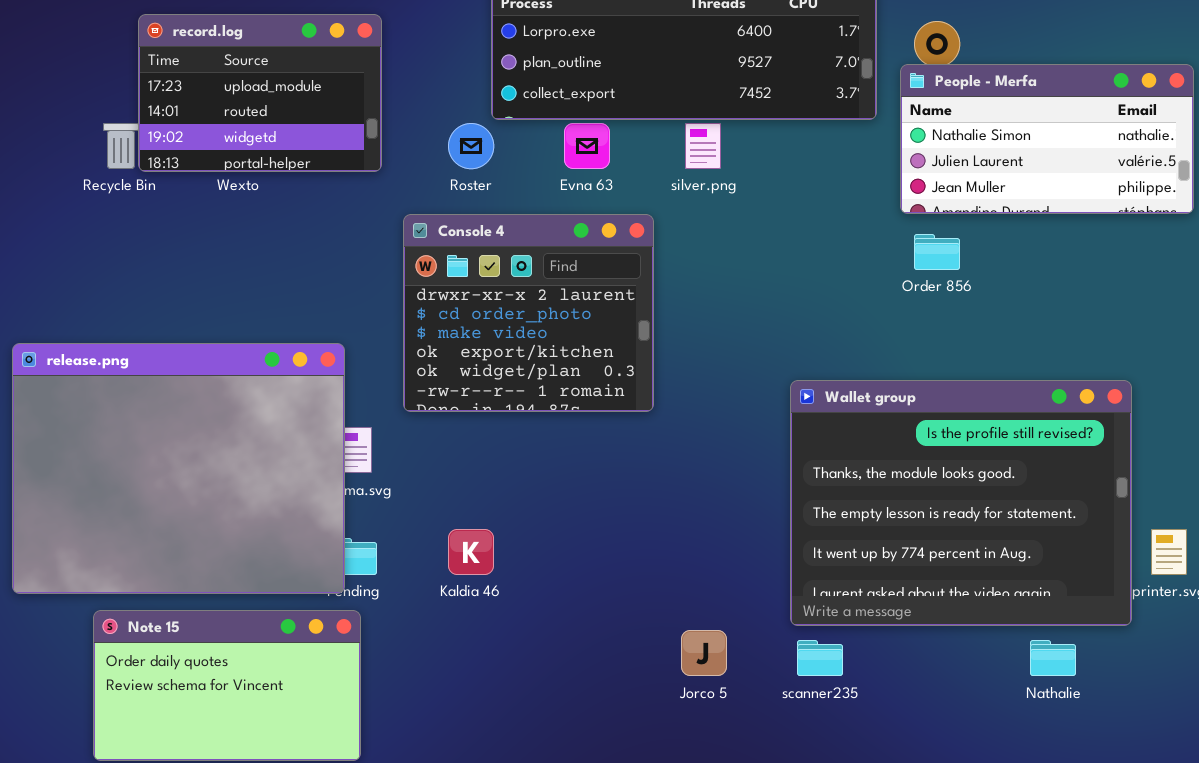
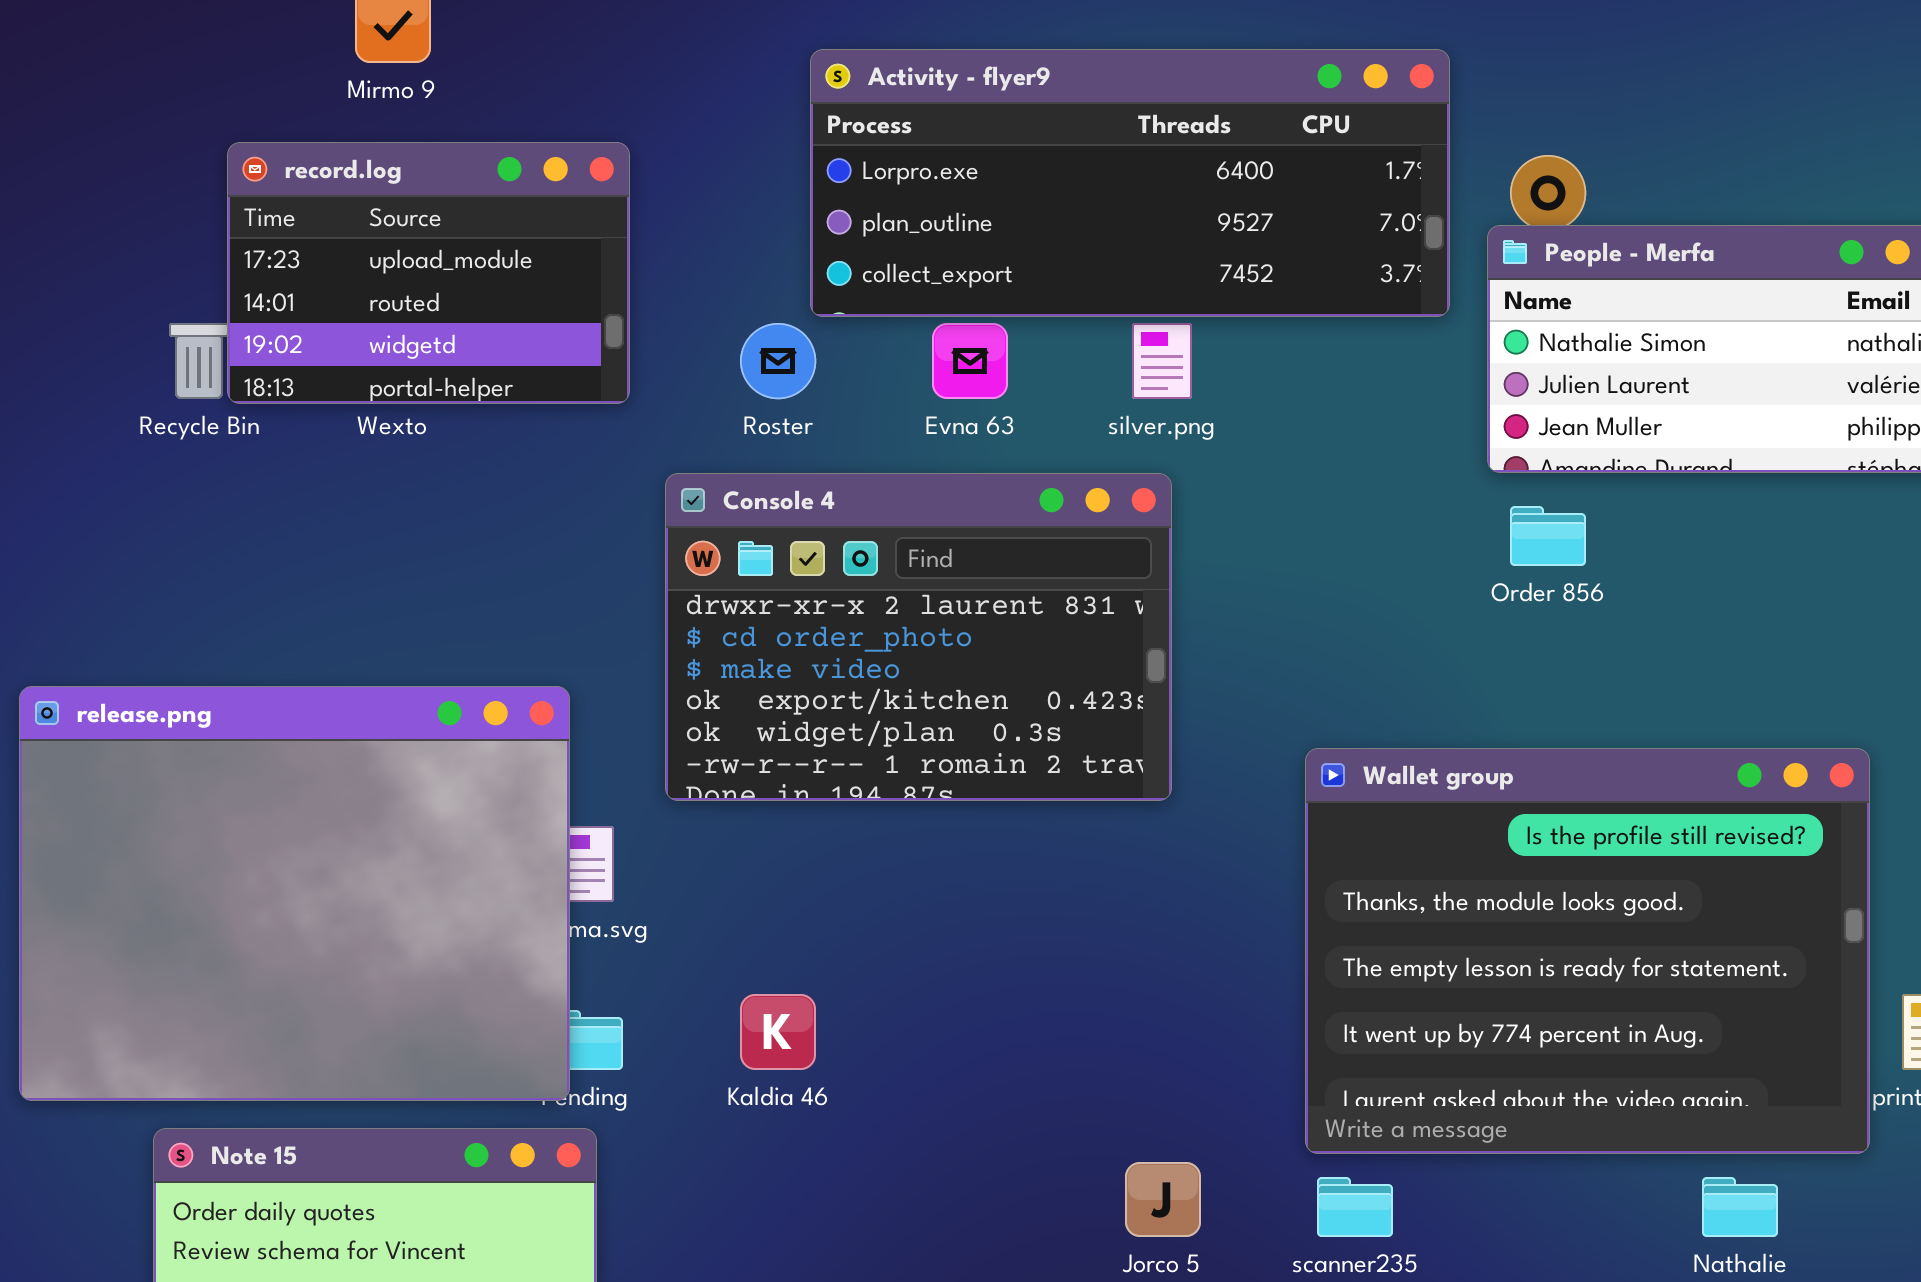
Console 4: [403,214,654,412] -> [665,473,1172,801], resized

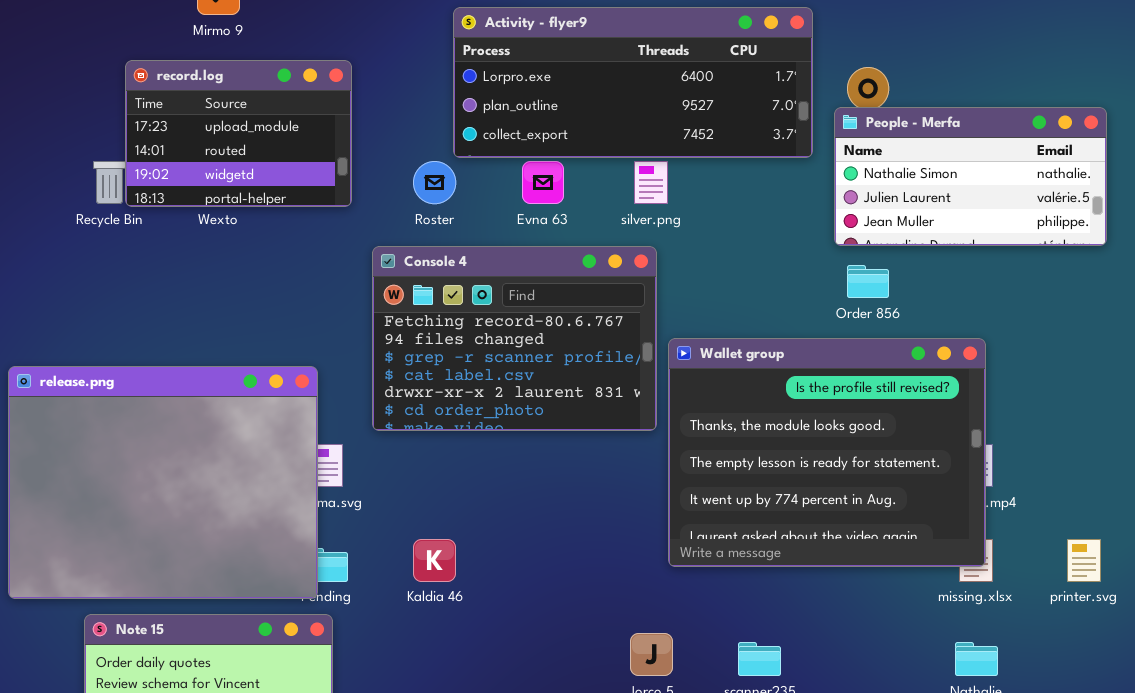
Console 4: [665,473,1172,801] -> [372,246,657,431], scrolled up 4 rows
Wallet group: [1305,748,1870,1154] -> [668,338,986,567], moved

